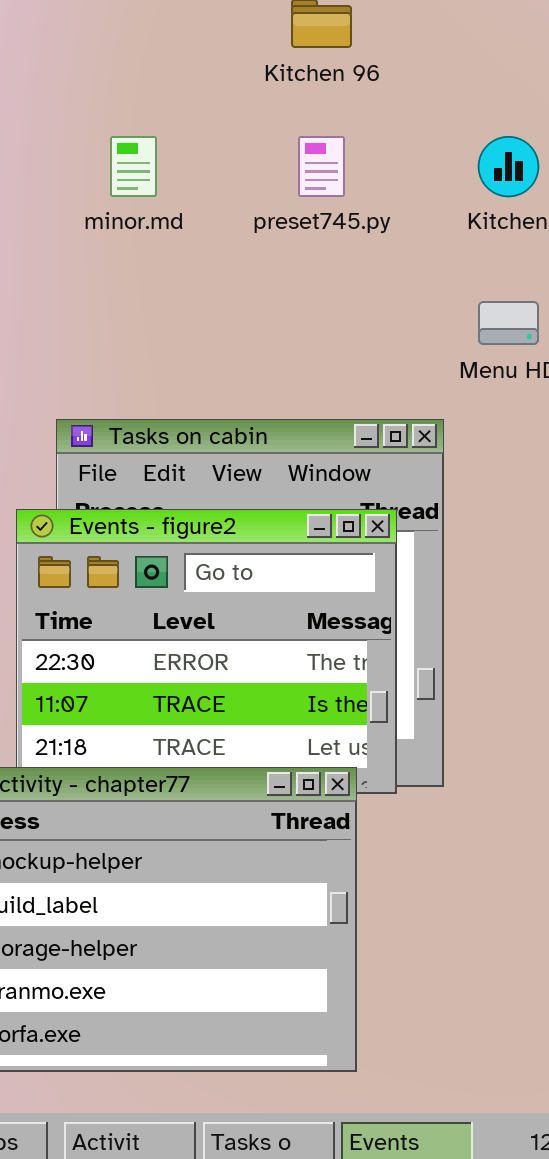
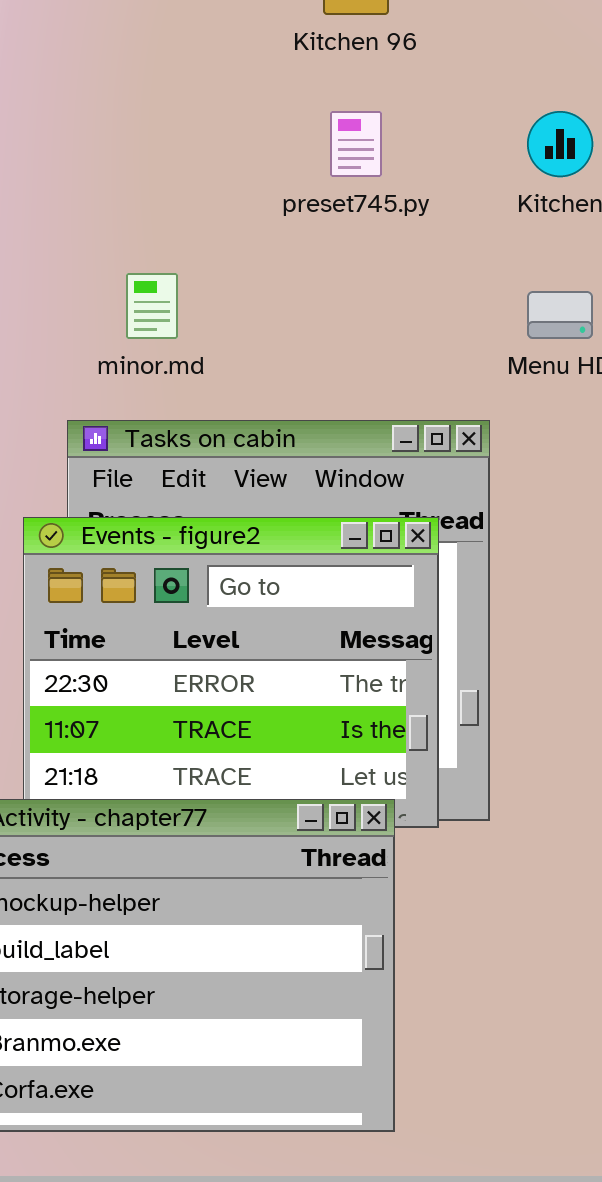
minor.md: [110,136,157,197] -> [126,273,178,339], moved

